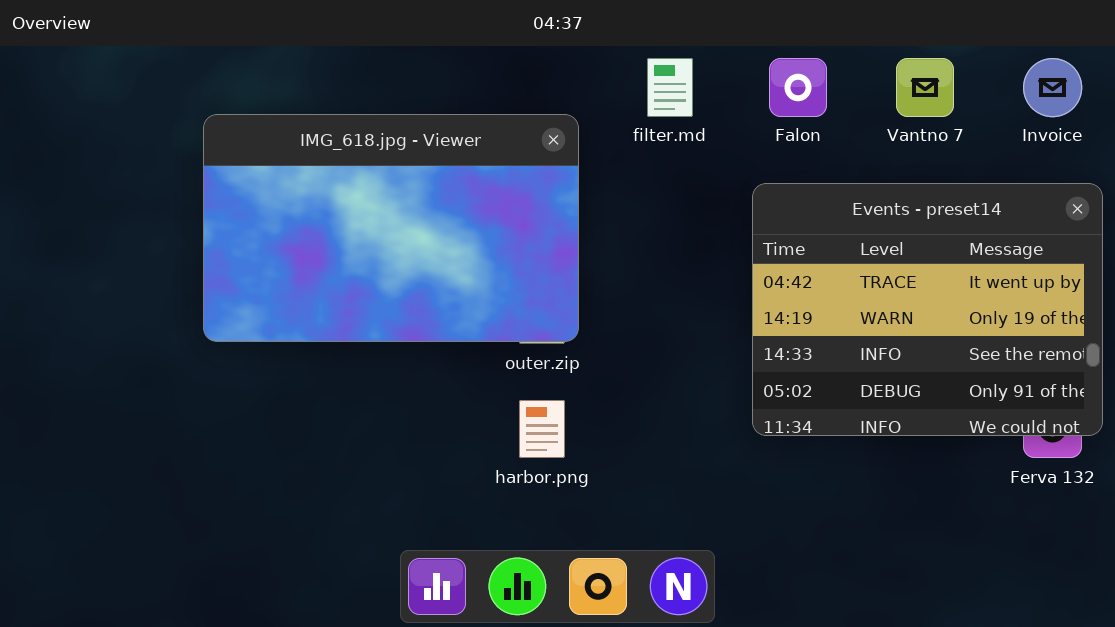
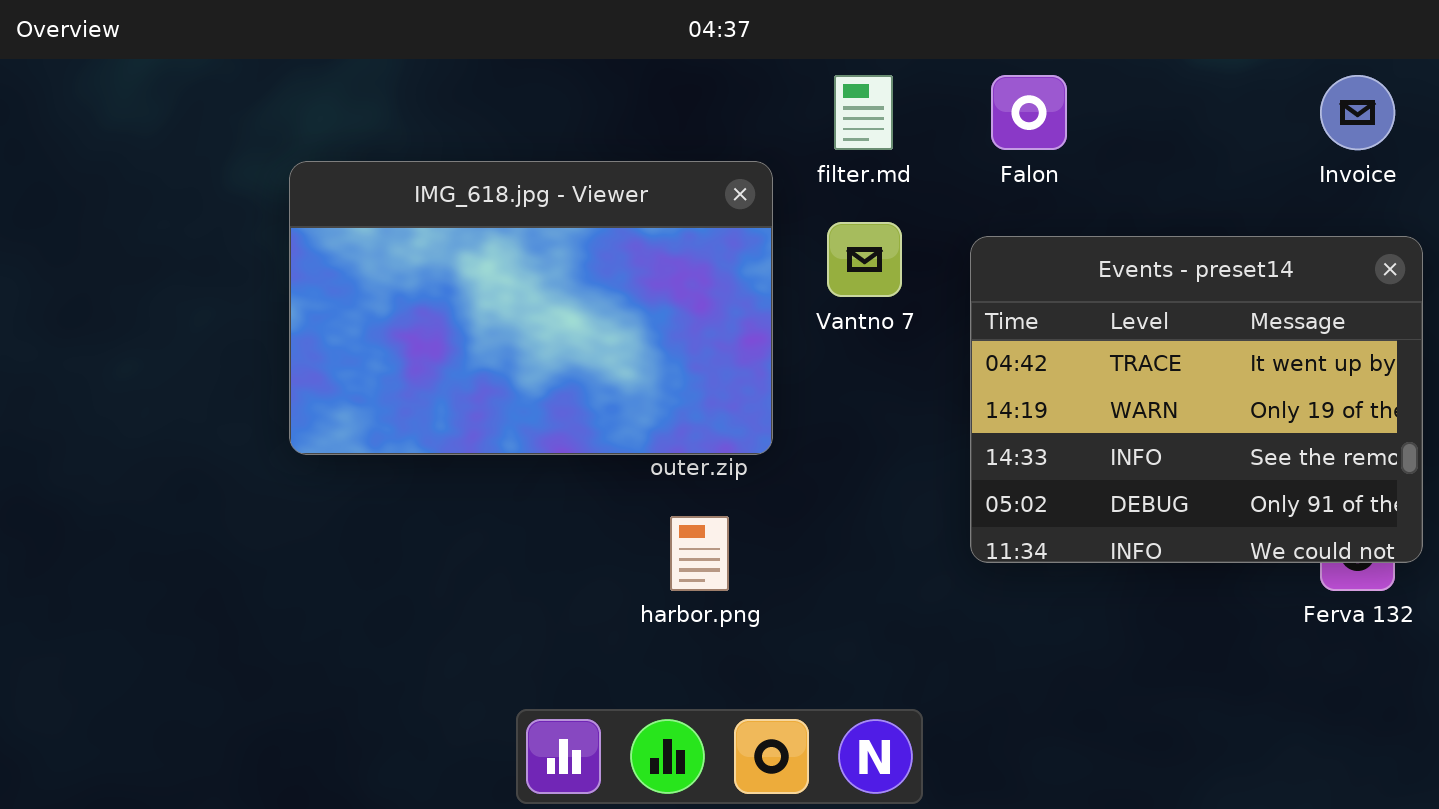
Vantno 7: [896,58,954,117] -> [827,222,902,297], moved
IMG_618.jpg - Viewer: [203,114,579,342] -> [289,161,773,455], moved

